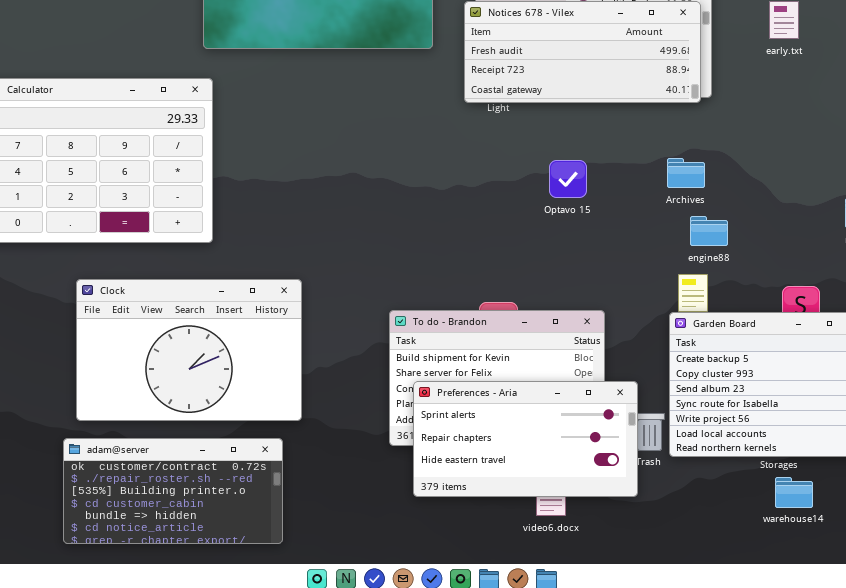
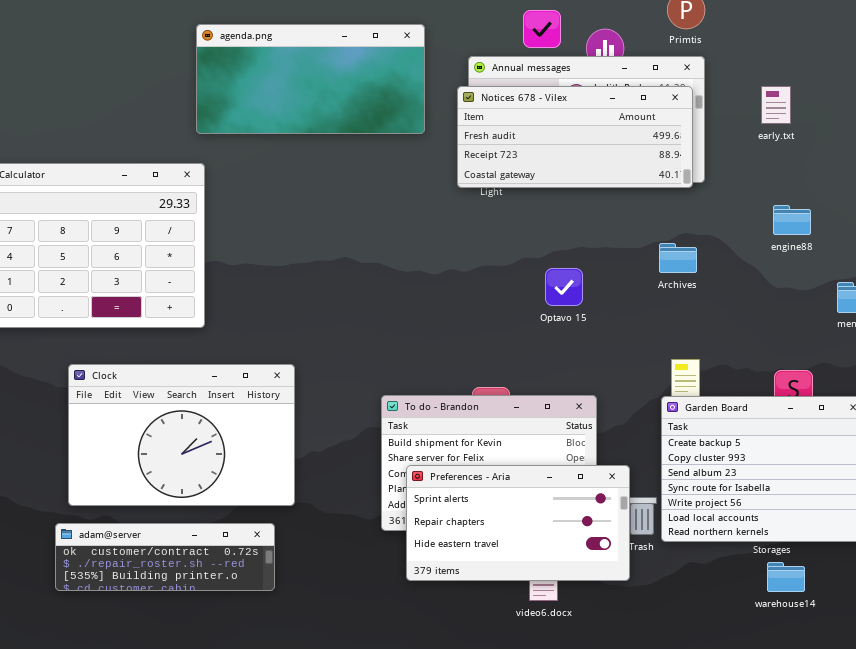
Optavo 15: [549,160,587,198] -> [545,268,583,306], moved
engine88: [690,216,728,246] -> [773,205,811,235], moved
adam@server: [63,438,283,544] -> [55,523,275,591], resized

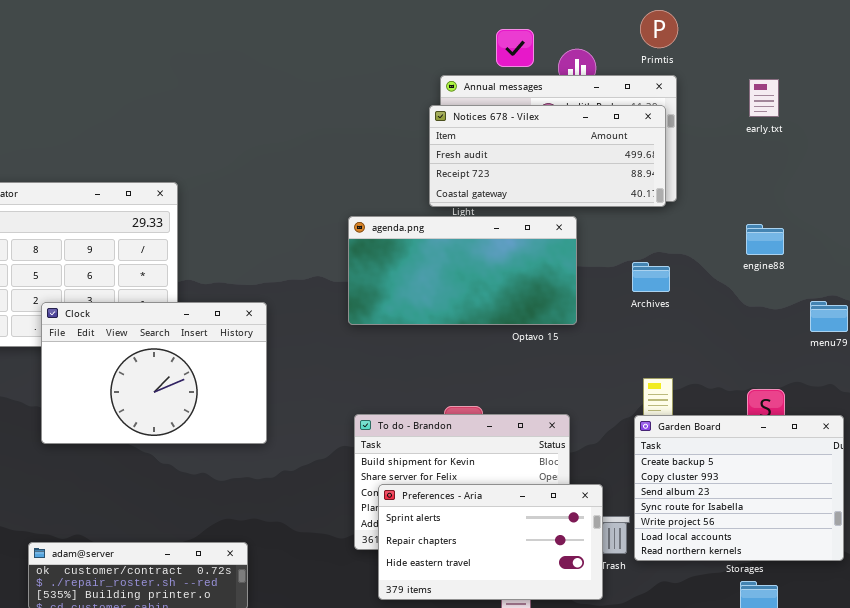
agenda.png: [196,24,425,134] -> [348,216,577,325], moved
early.txt: [761,86,791,124] -> [749,79,779,117], moved
Clock: [68,364,295,506] -> [41,302,267,444], moved

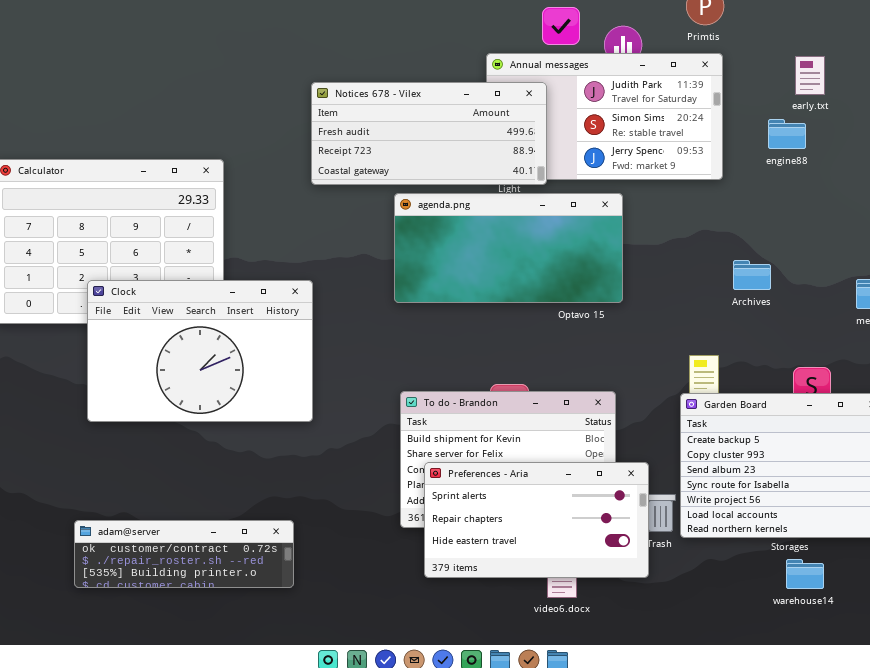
Notices 678 - Vilex: [429,105,666,207] -> [311,82,547,185], moved
engine88: [746,224,784,255] -> [768,119,806,149], moved
Archives: [632,262,670,292] -> [733,260,771,290], moved

